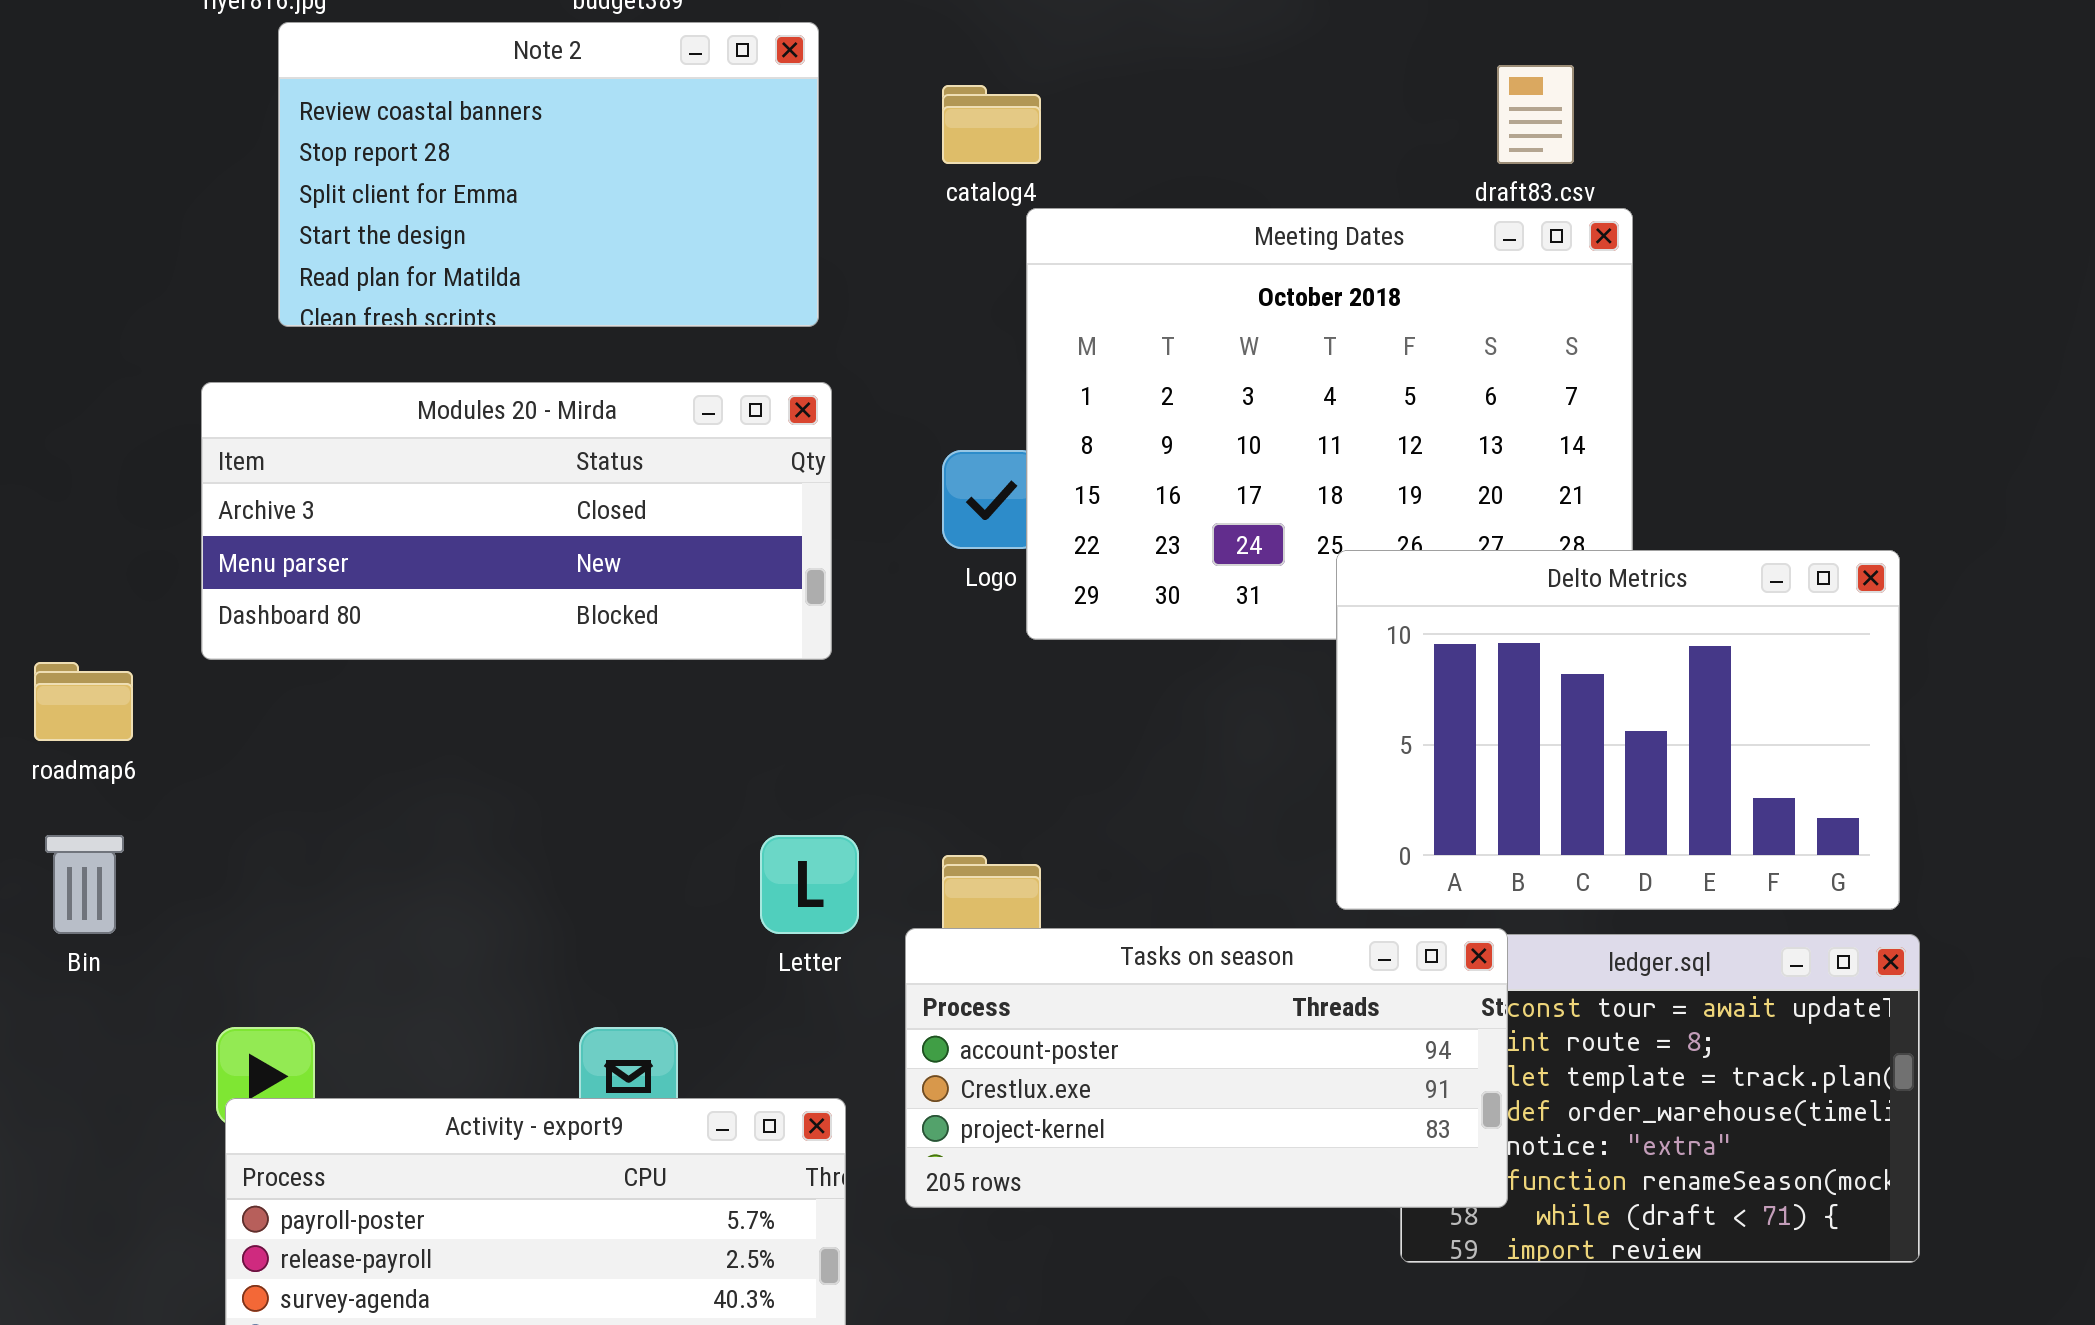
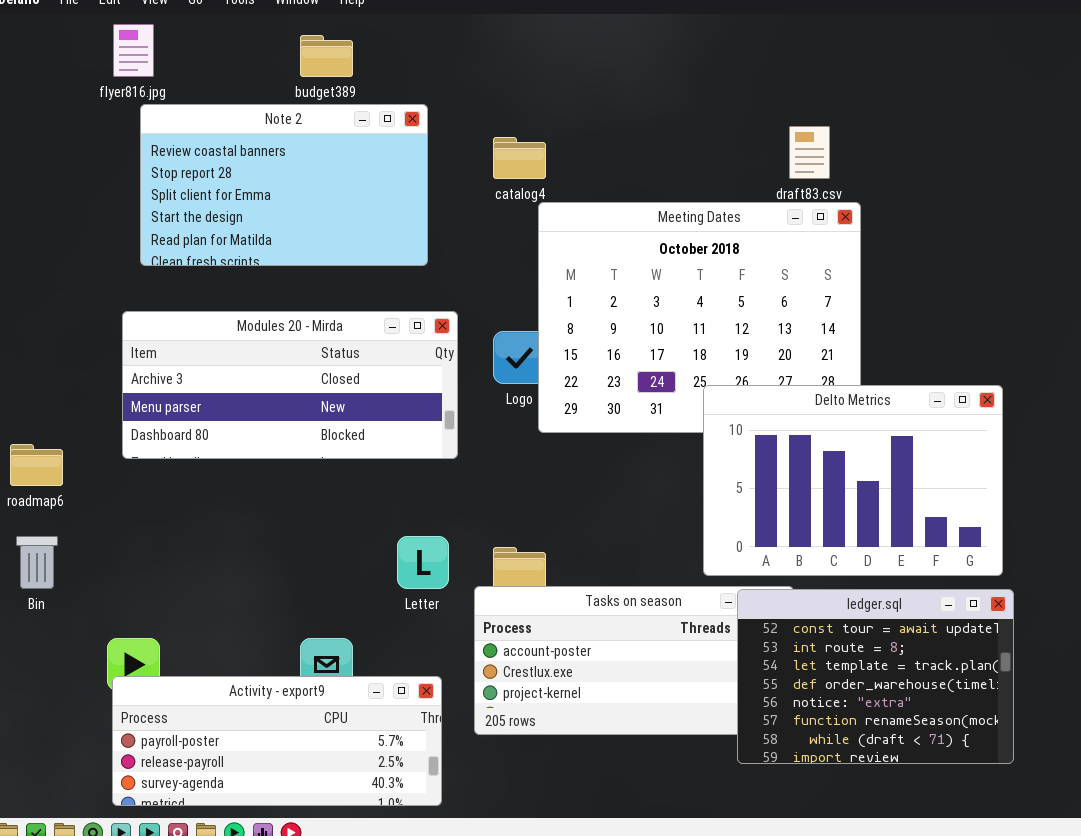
Modules 20 - Mirda: [201,382,832,660] -> [122,311,458,459], moved
ledger.sql: [1400,934,1920,1263] -> [737,589,1014,764], raised

